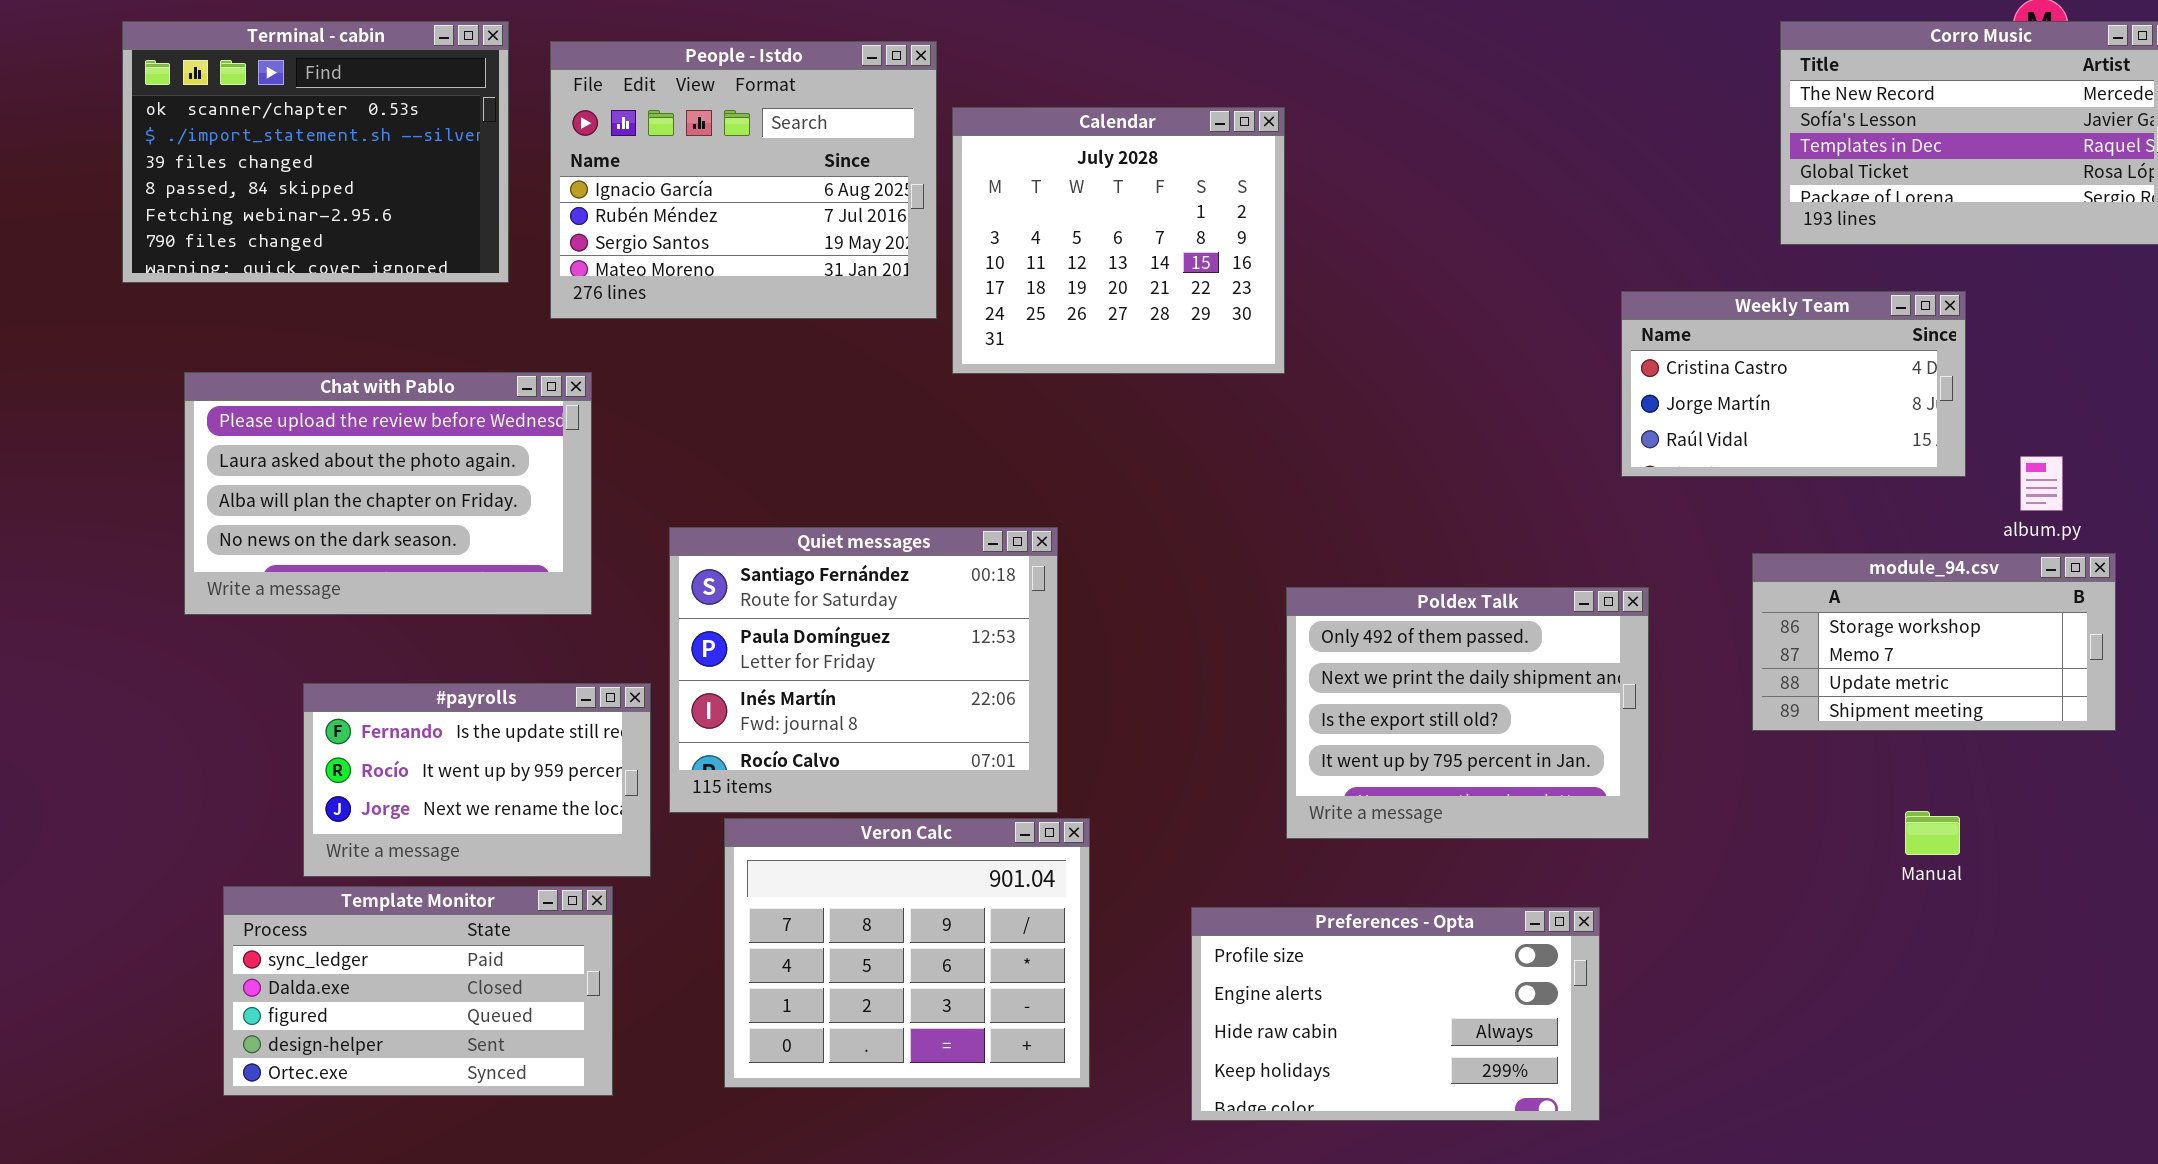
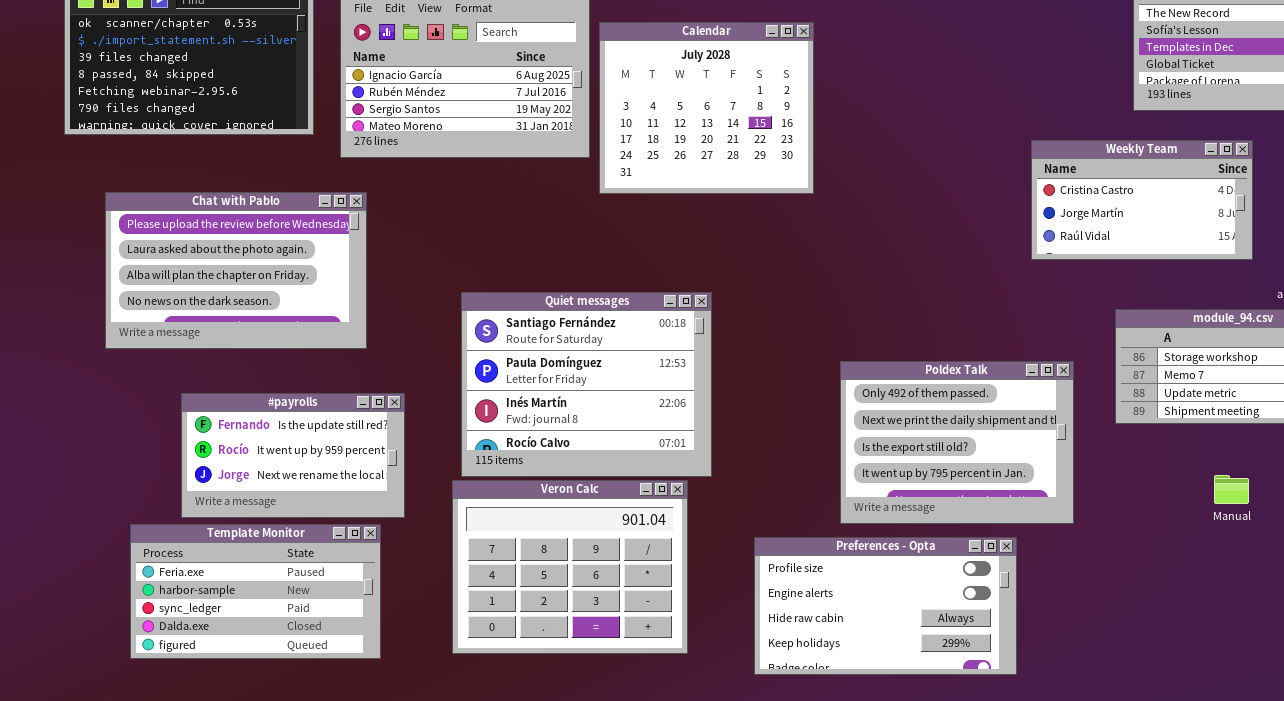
Quiet messages: [669,527,1058,813] -> [461,292,712,477], moved
Poldex Talk: [1286,587,1649,839] -> [840,361,1074,524], moved
Template Monitor: [223,886,613,1096] -> [130,524,381,659], scrolled up 2 rows

